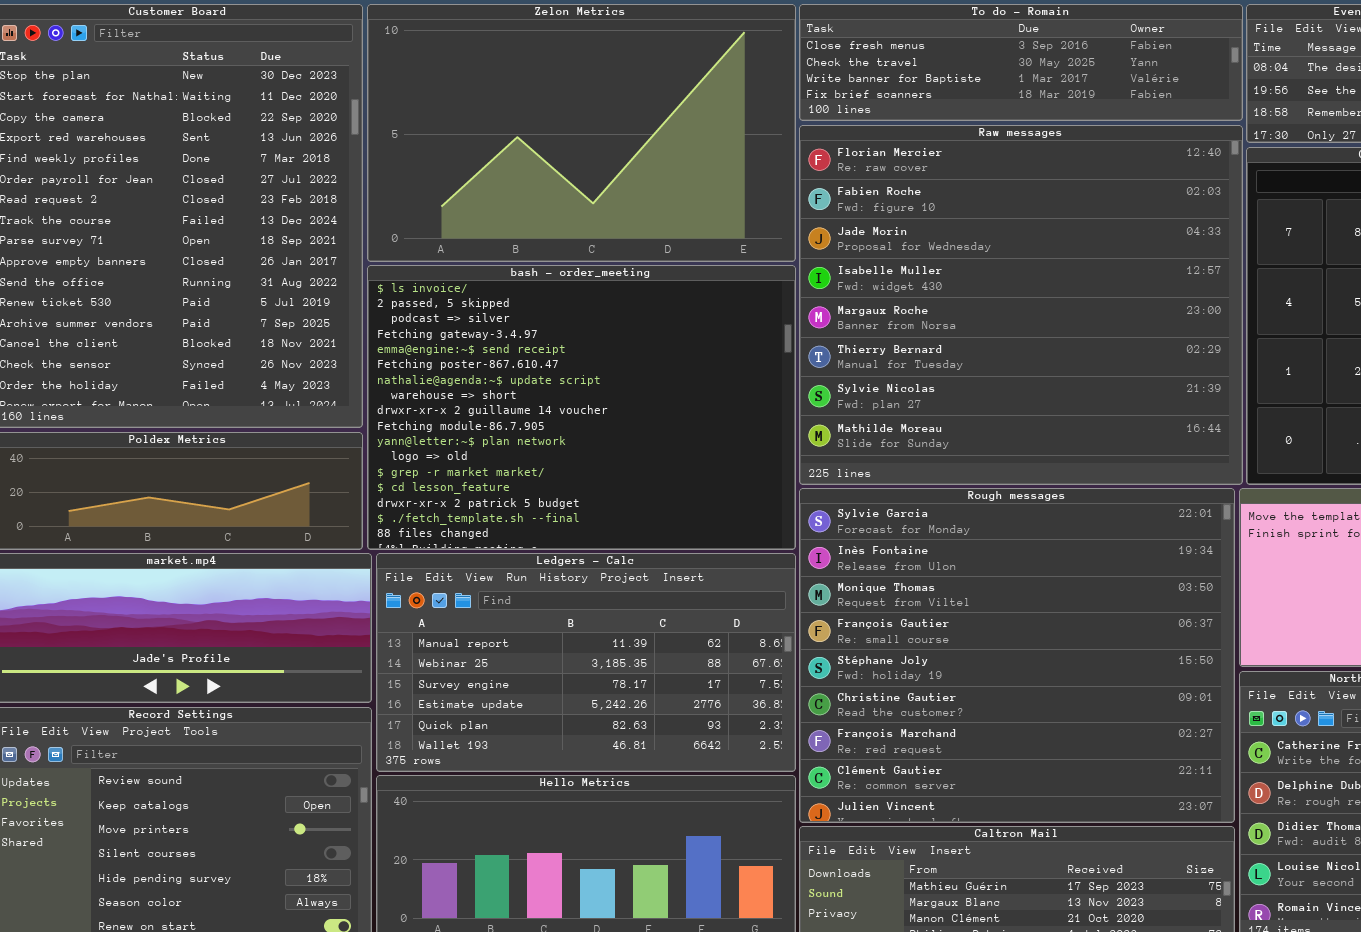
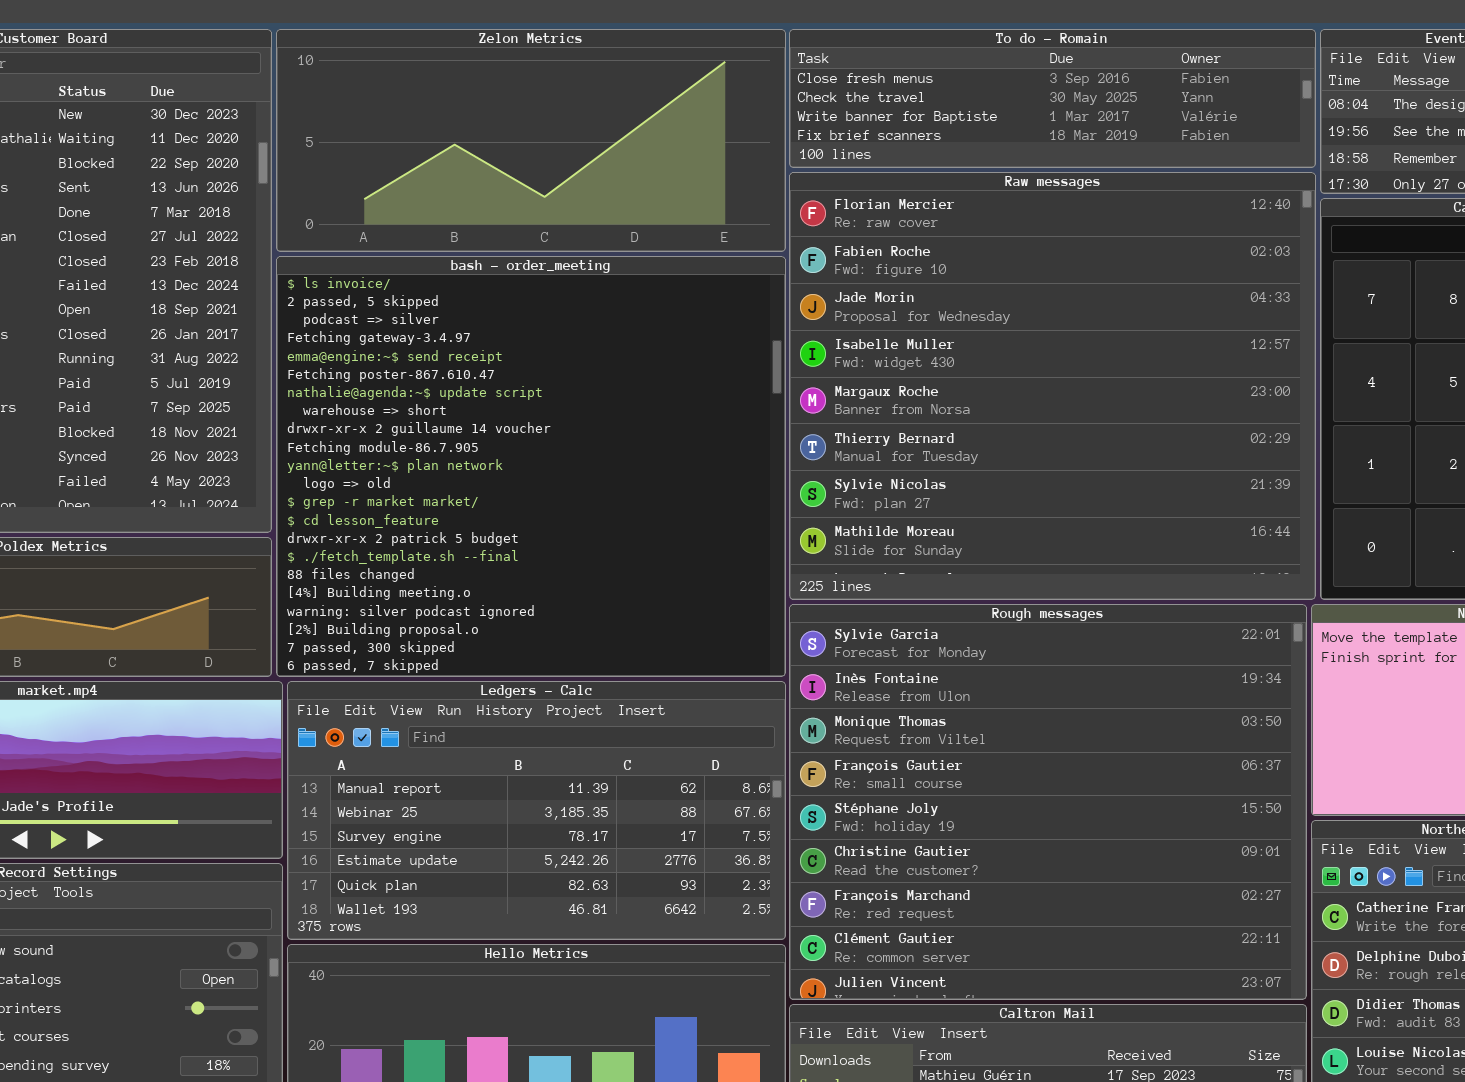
Zelon Metrics: [367,4,796,262] -> [276,29,786,252], resized
bash - order_meeting: [367,265,796,550] -> [276,256,786,677], resized

